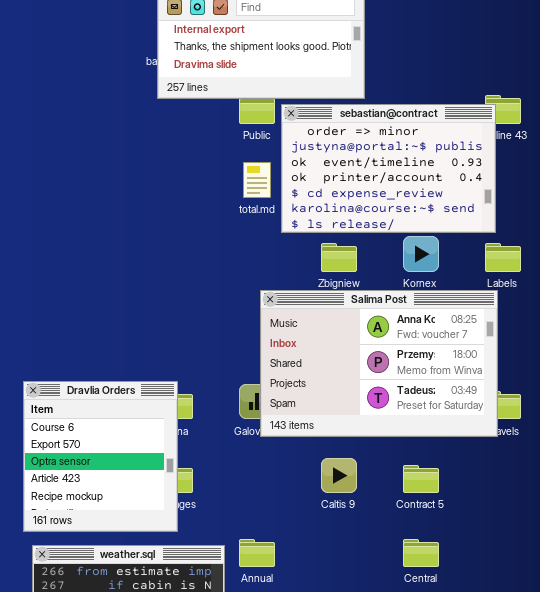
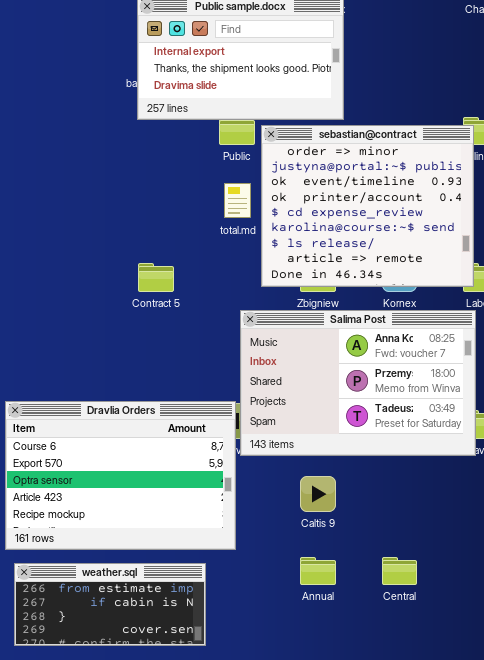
sebastian@contract: [281,104,496,233] -> [261,125,474,287], resized
Dravlia Orders: [23,381,178,532] -> [5,401,236,550], resized
Contract 5: [403,465,439,493] -> [138,263,174,292], moved
Annual: [239,539,275,567] -> [300,557,336,585], moved

